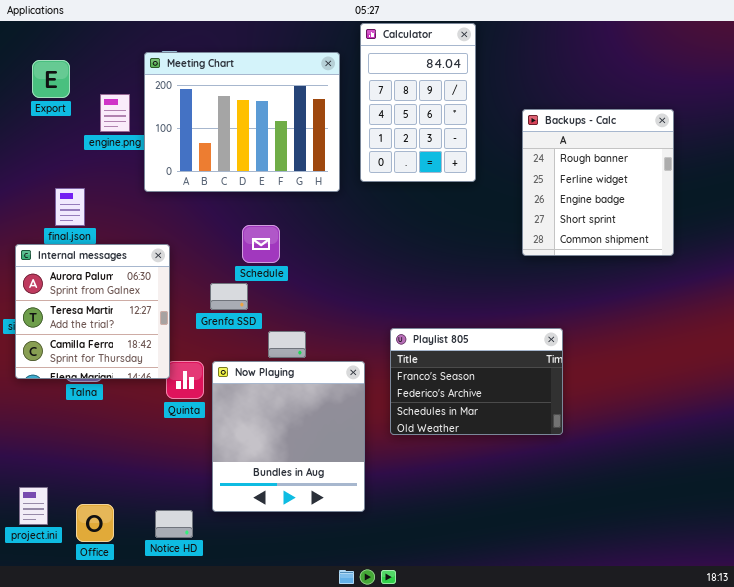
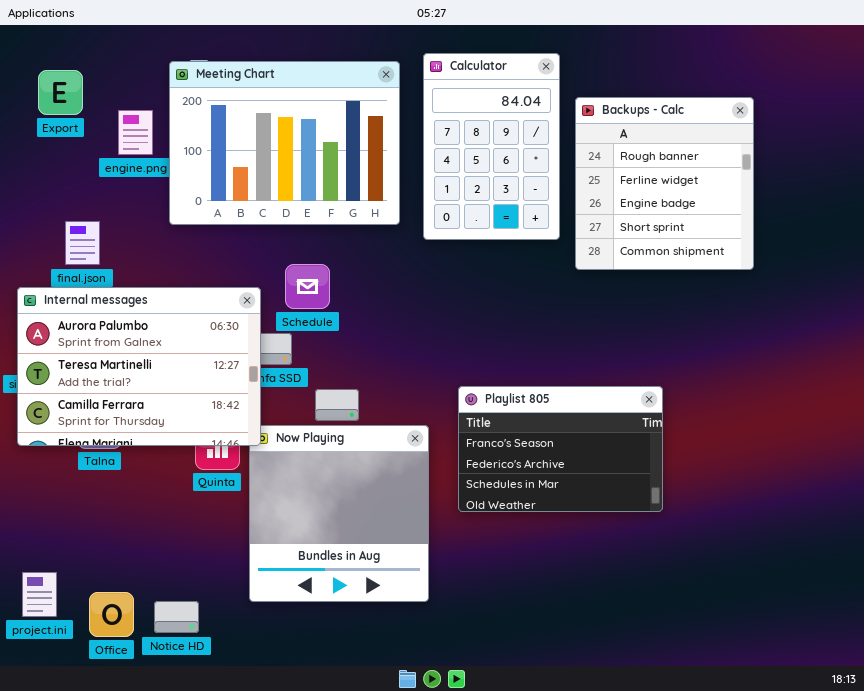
Calculator: [360,23,476,182] -> [423,53,560,240], moved
Backups - Calc: [522,109,674,256] -> [575,97,754,270], moved
Internal messages: [15,244,170,379] -> [17,287,261,446], resized
Notice HD: [155,510,193,538] -> [154,601,199,633], moved

